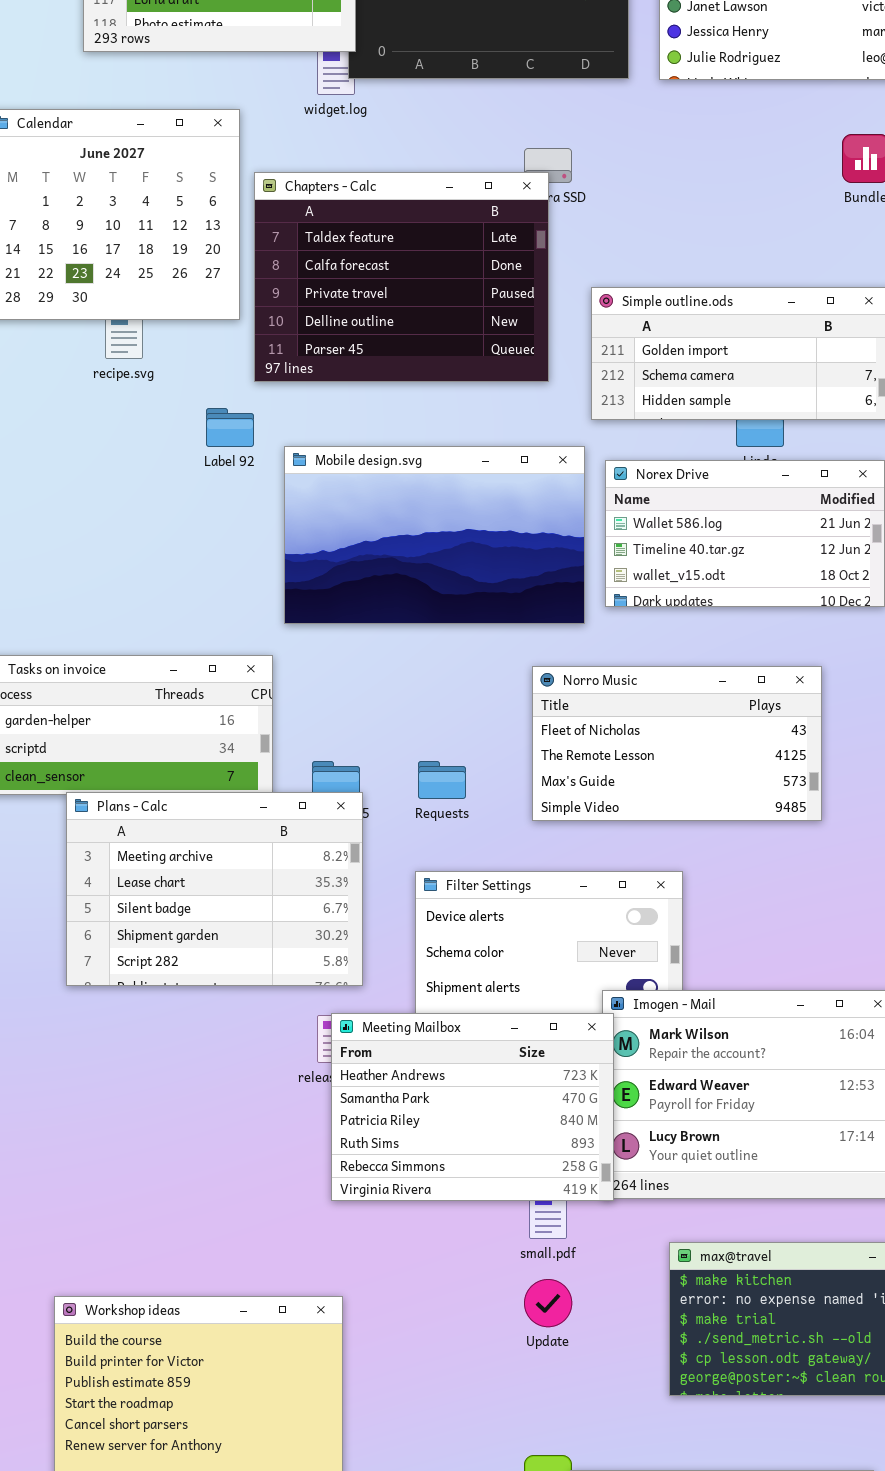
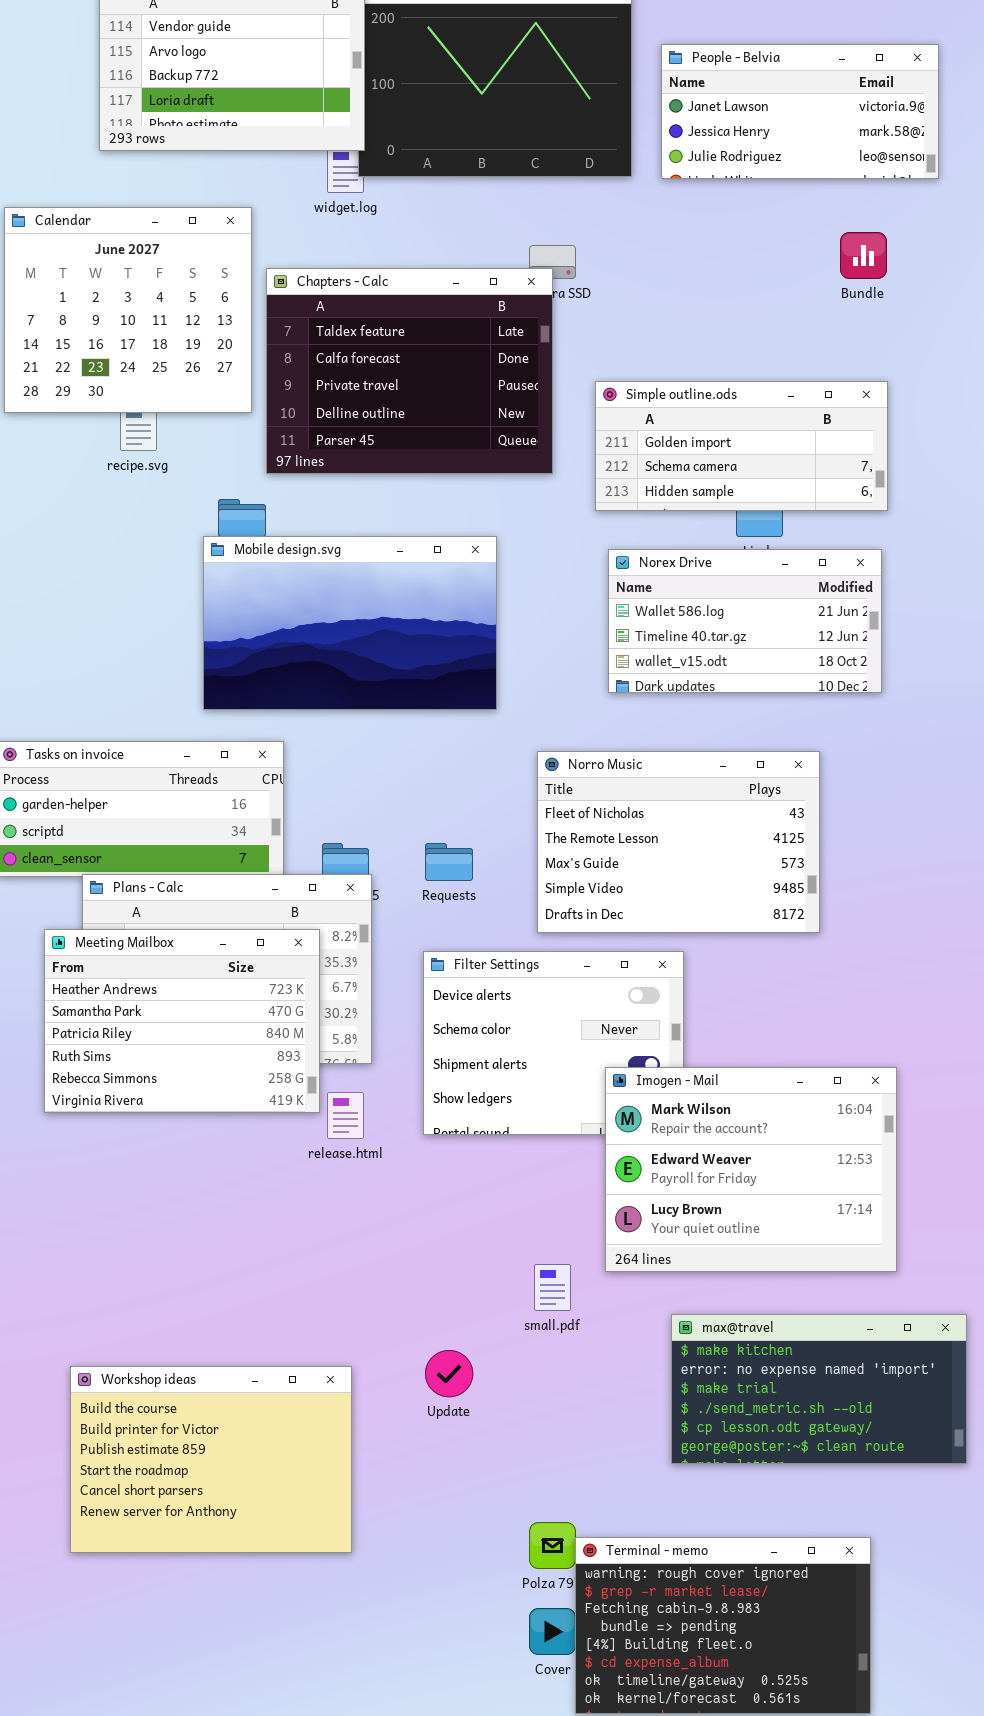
Mobile design.svg: [284,446,585,624] -> [203,536,497,710], moved
Norro Music: [532,666,822,821] -> [537,751,820,933], resized
Meeting Mailbox: [331,1013,614,1201] -> [44,929,320,1113], moved
Update: [524,1279,572,1327] -> [425,1350,473,1397], moved

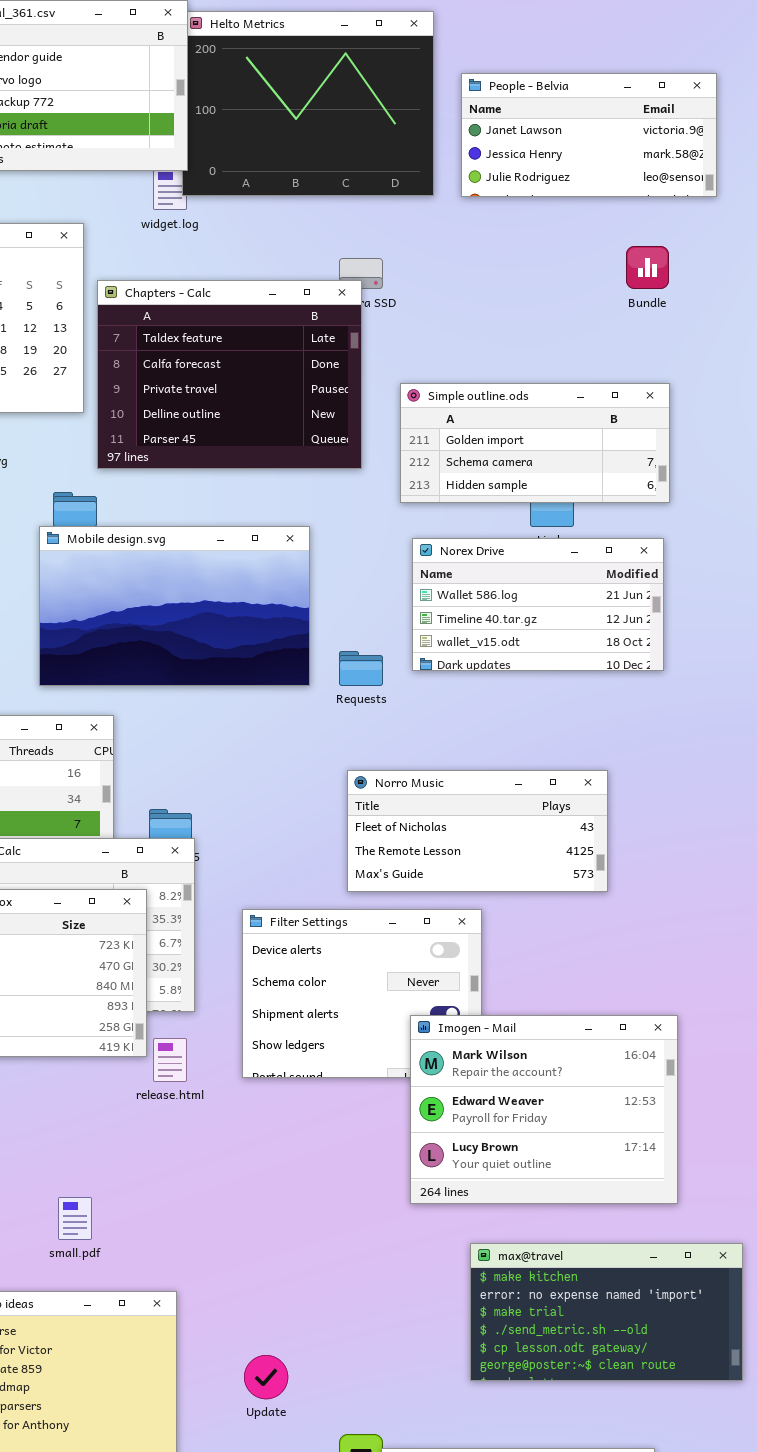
Norro Music: [537,751,820,933] -> [347,770,608,892], resized
Requests: [425,843,473,881] -> [339,651,383,686], moved
small.pdf: [534,1264,571,1311] -> [58,1197,92,1240], moved
Update: [425,1350,473,1397] -> [244,1355,288,1399], moved

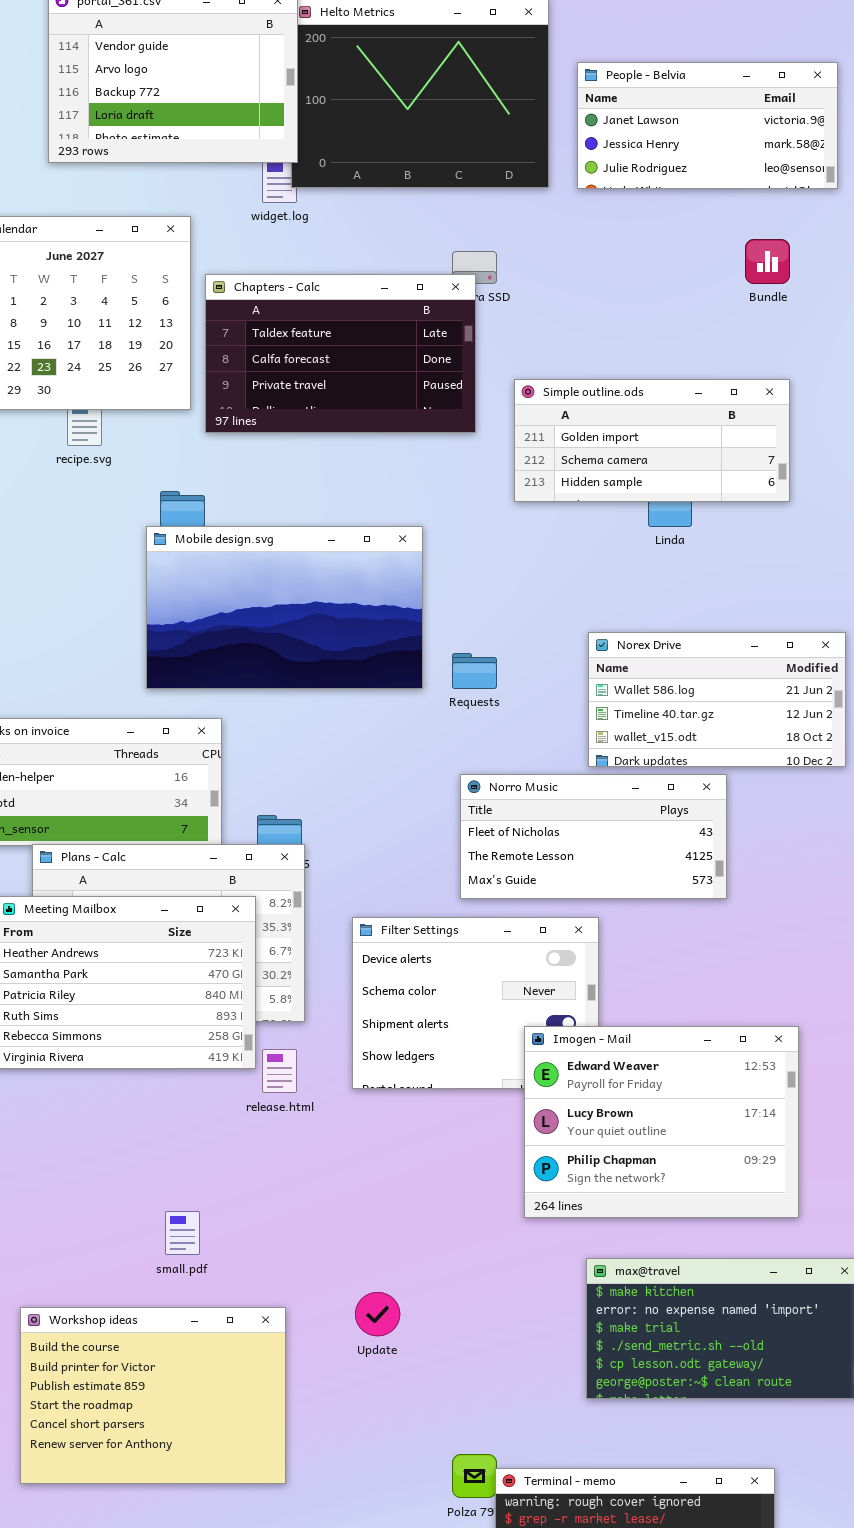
Chapters - Calc: [97,280,362,469] -> [205,274,476,433], resized
Norex Drive: [412,538,664,671] -> [588,632,846,767], moved
Imogen - Mail: [410,1015,678,1204] -> [524,1026,799,1218], scrolled down 1 row
Update: [244,1355,288,1399] -> [355,1292,400,1336], moved

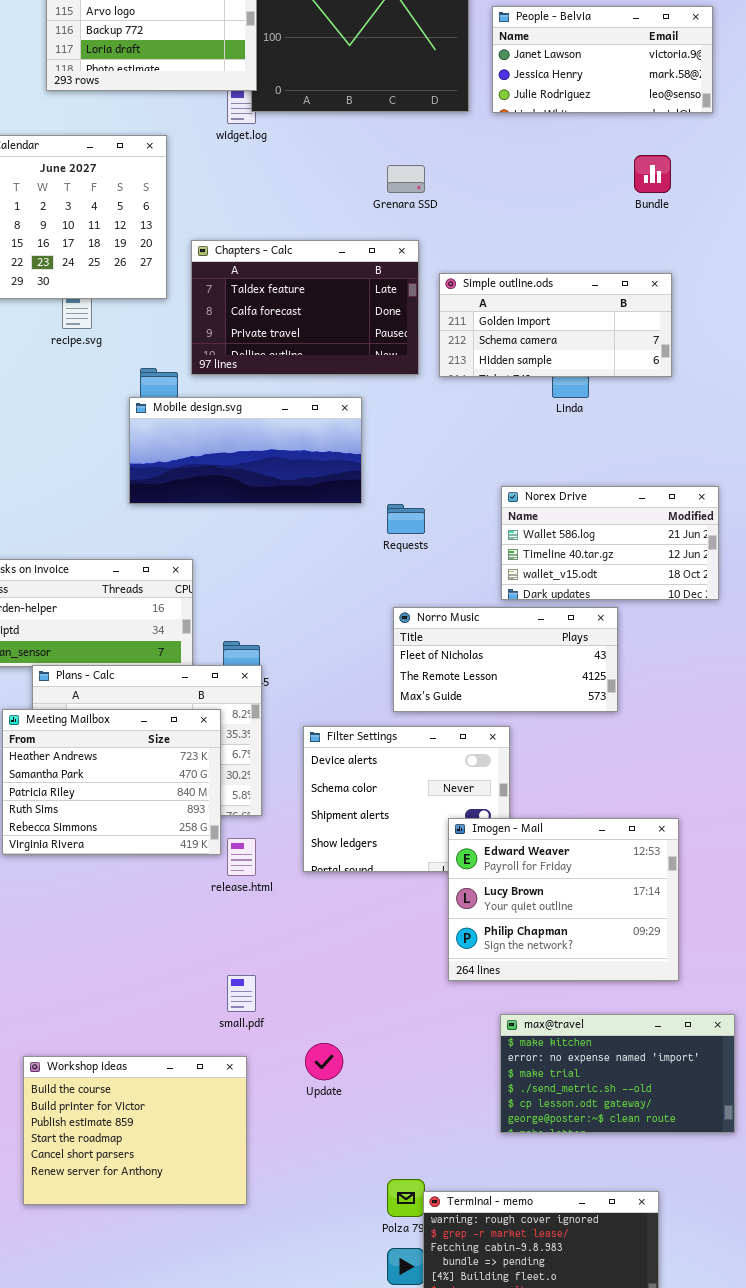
Chapters - Calc: [205,274,476,433] -> [191,240,419,375], moved
Mobile design.svg: [146,526,423,689] -> [129,397,362,504], resized
small.pdf: [165,1211,200,1255] -> [227,975,256,1012], moved

